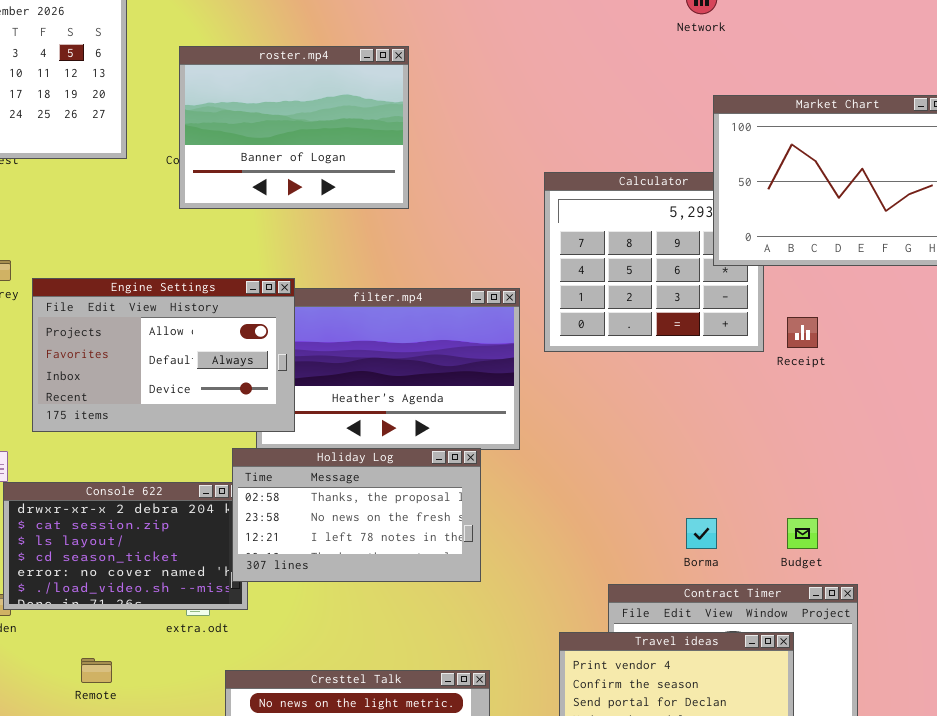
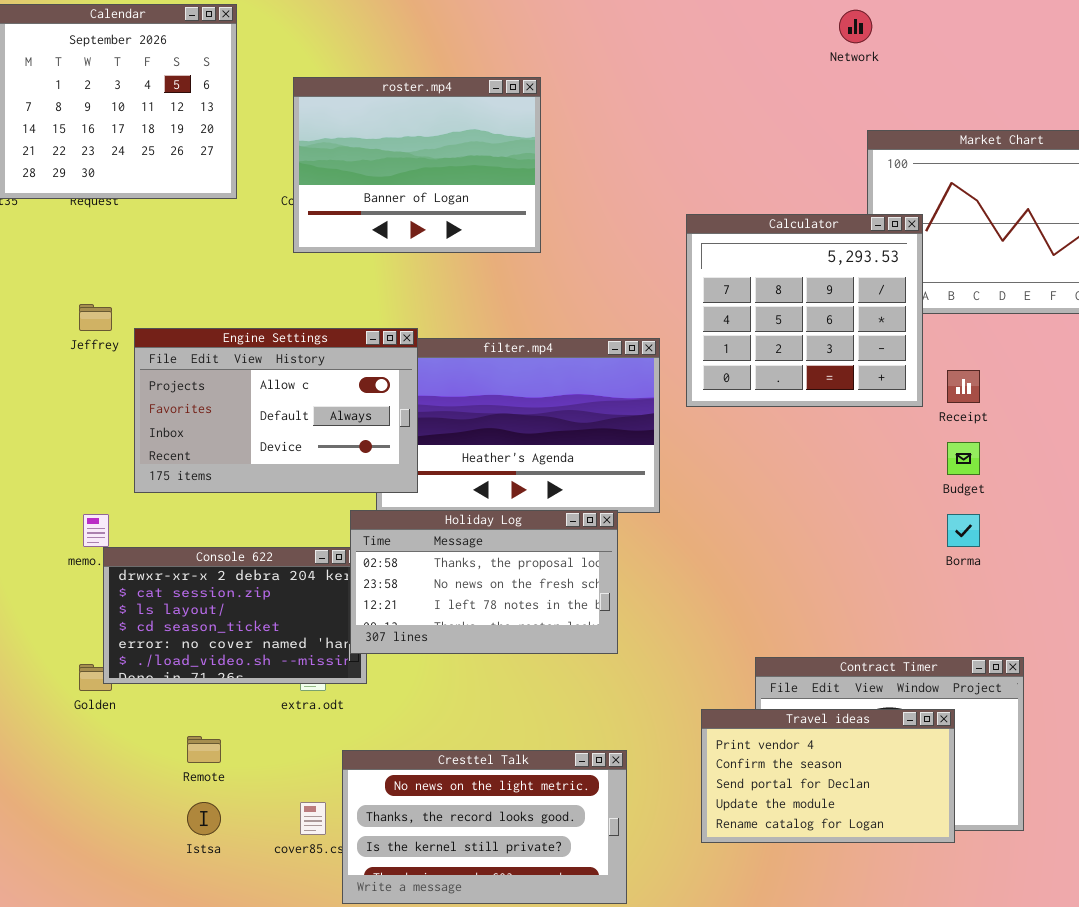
Calculator: [544,172,764,352] -> [686,214,923,407], raised
Borma: [686,518,717,549] -> [947,514,980,547], moved
Budget: [787,518,818,549] -> [947,442,980,475], moved

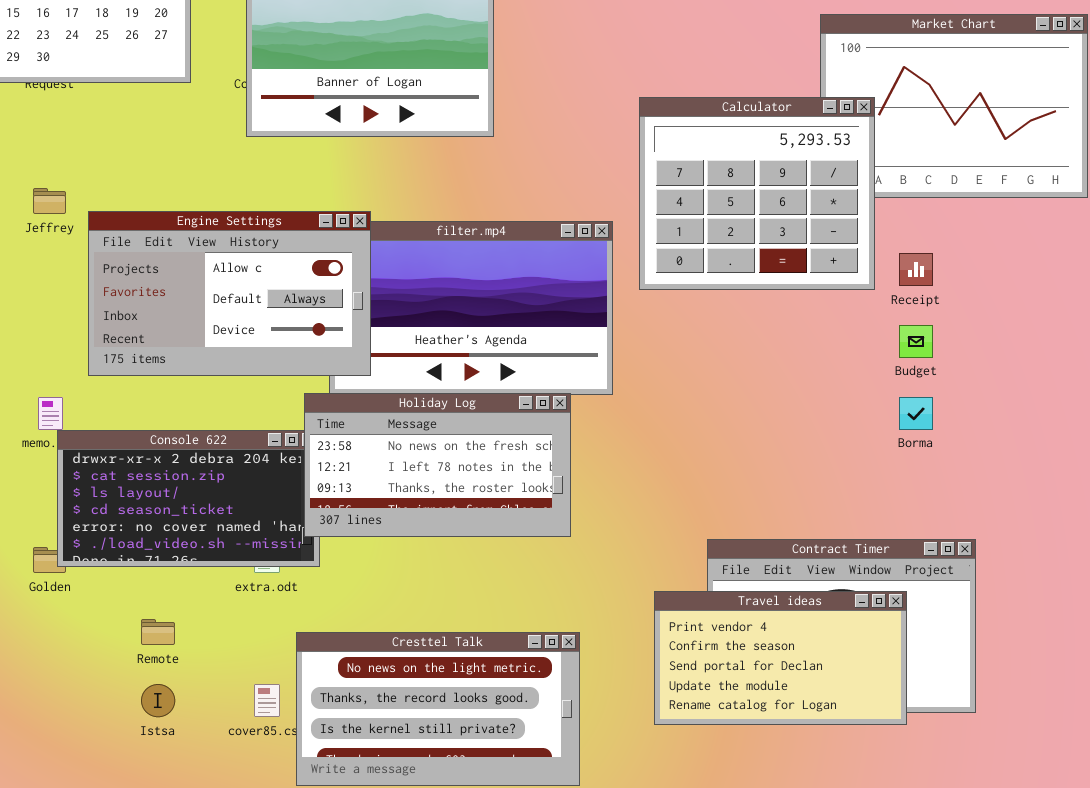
Holiday Log: [350,510,618,654] -> [304,393,571,537], scrolled down 1 row

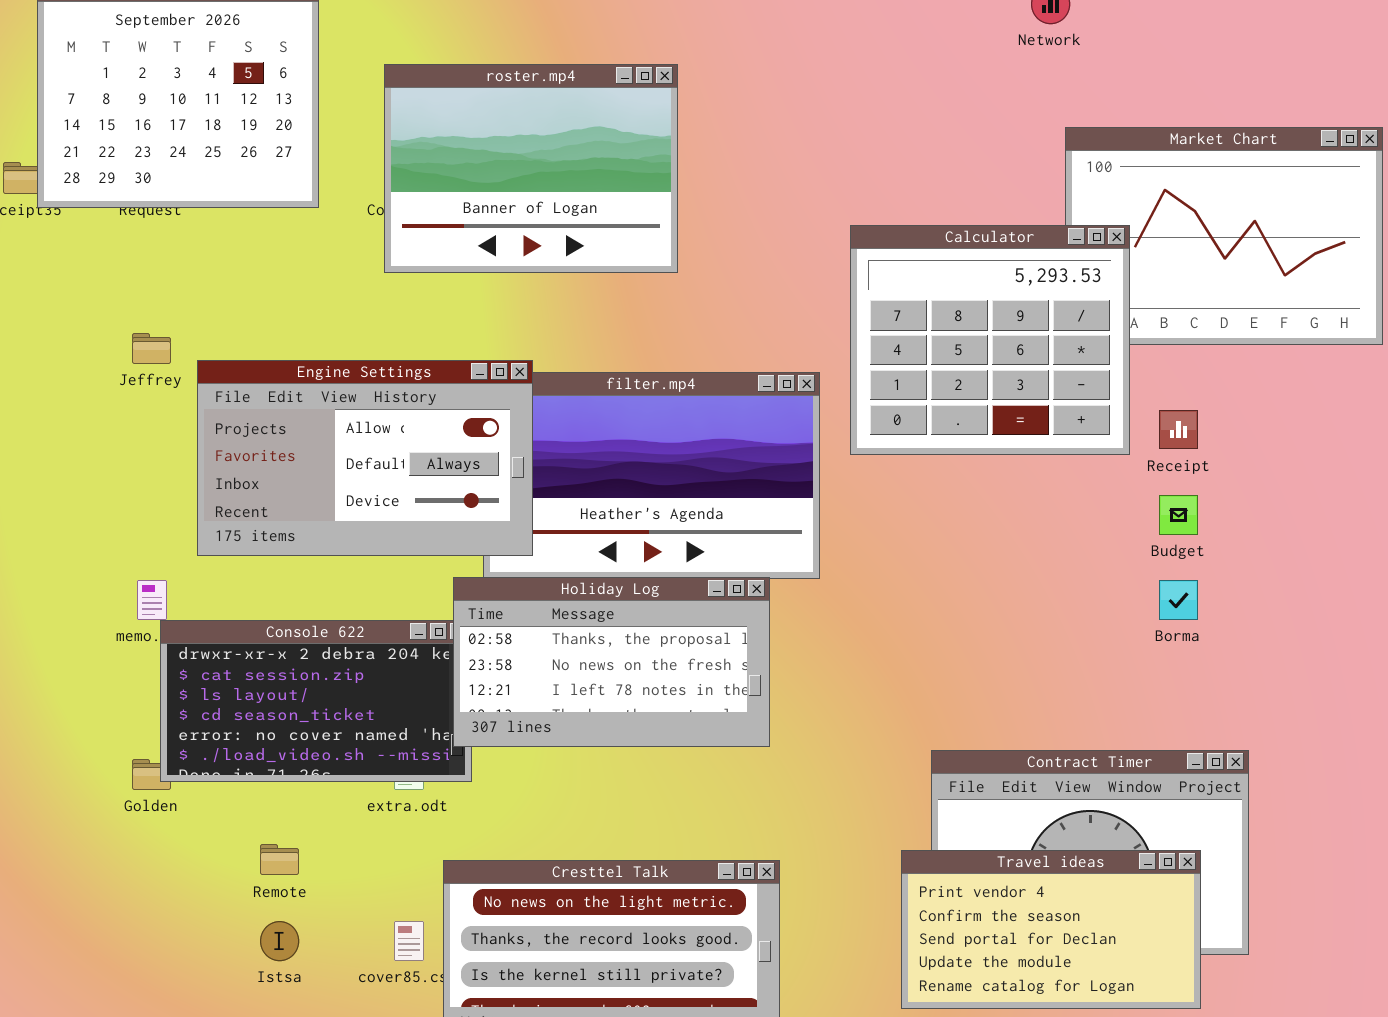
Holiday Log: [304,393,571,537] -> [453,577,770,747], scrolled up 1 row
Travel ideas: [654,591,907,725] -> [901,850,1201,1009], moved

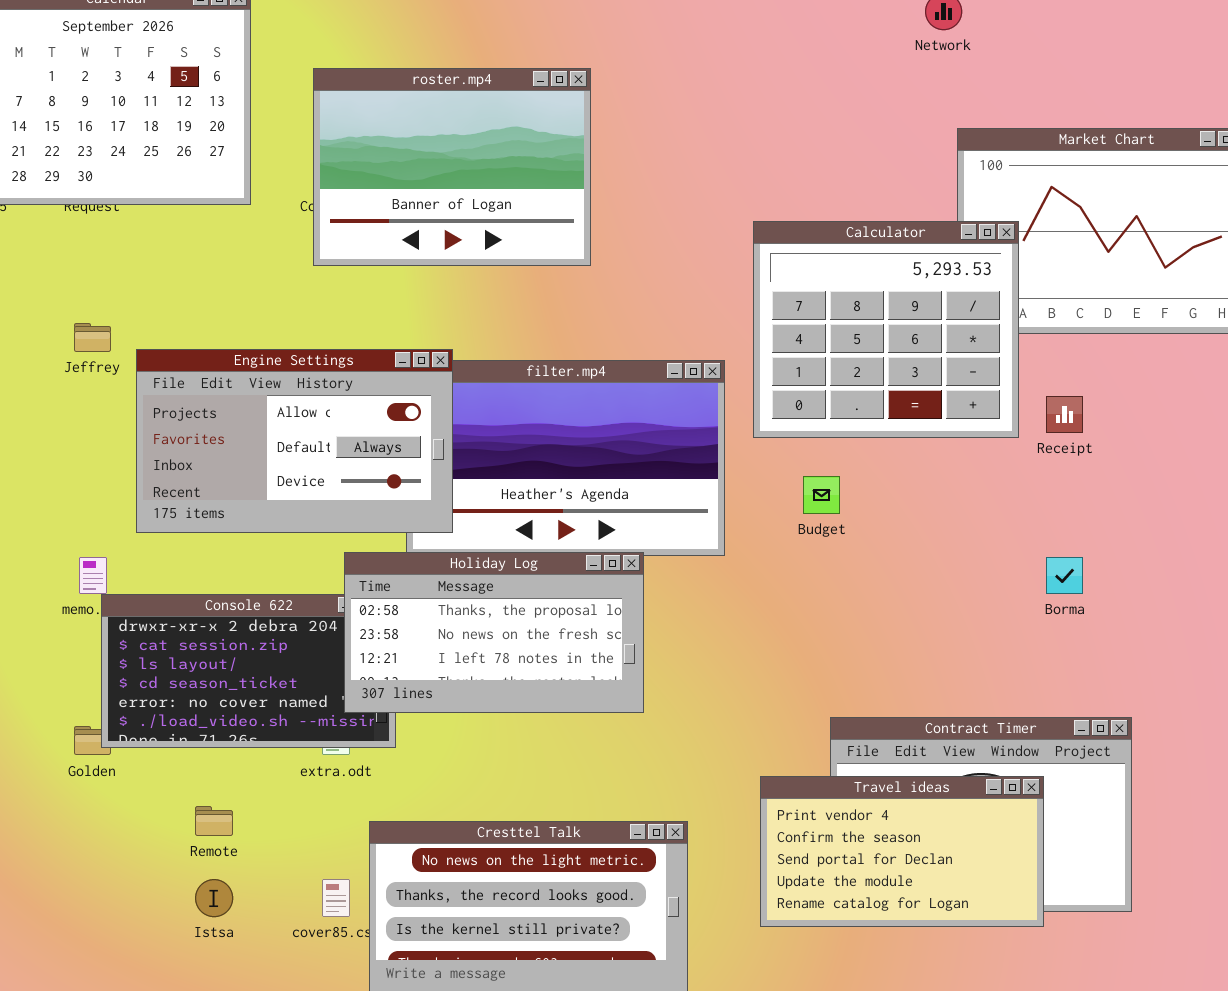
Budget: [1159,495,1198,535] -> [803,476,840,514], moved
Holiday Log: [453,577,770,747] -> [344,552,644,713], moved
Travel ideas: [901,850,1201,1009] -> [760,776,1044,927], moved

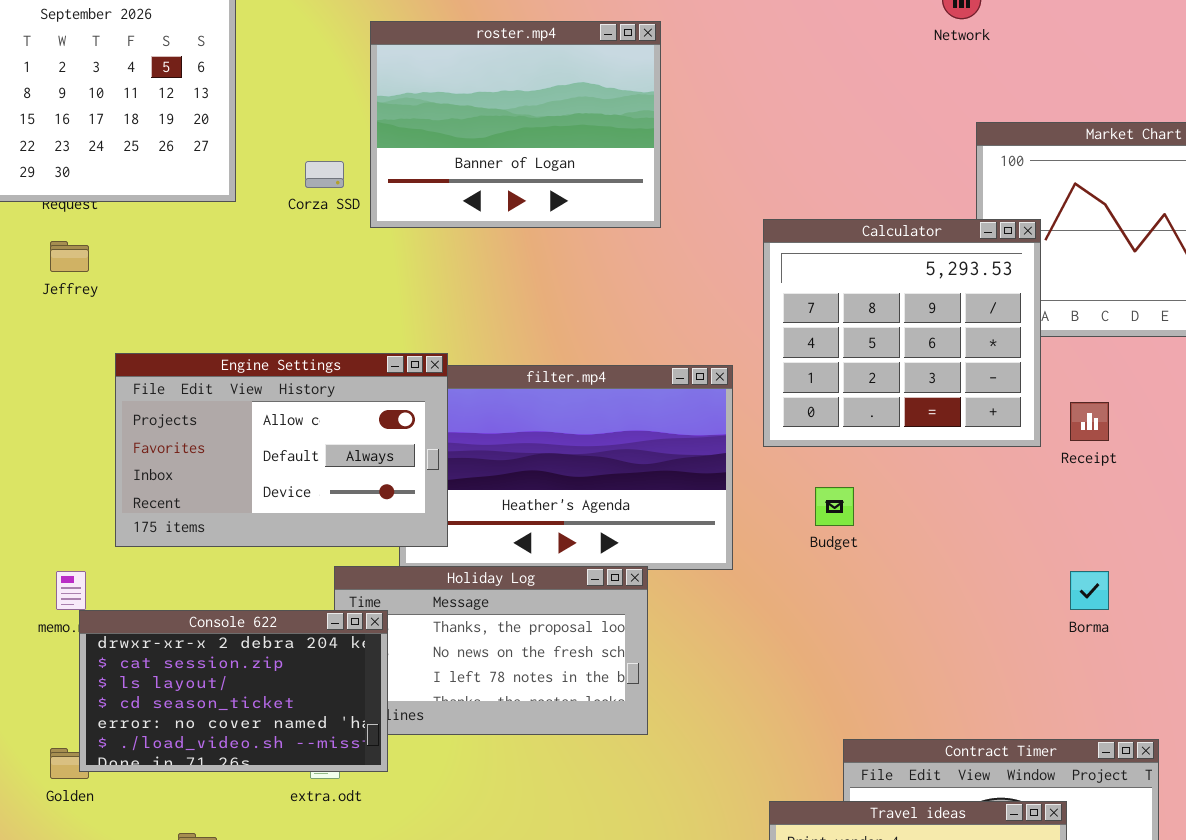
roster.mp4: [313,68,591,266] -> [370,21,661,228], moved
Jeffrey: [74,323,111,352] -> [50,241,89,272], moved
Console 622: [101,594,396,748] -> [79,610,388,772], raised

